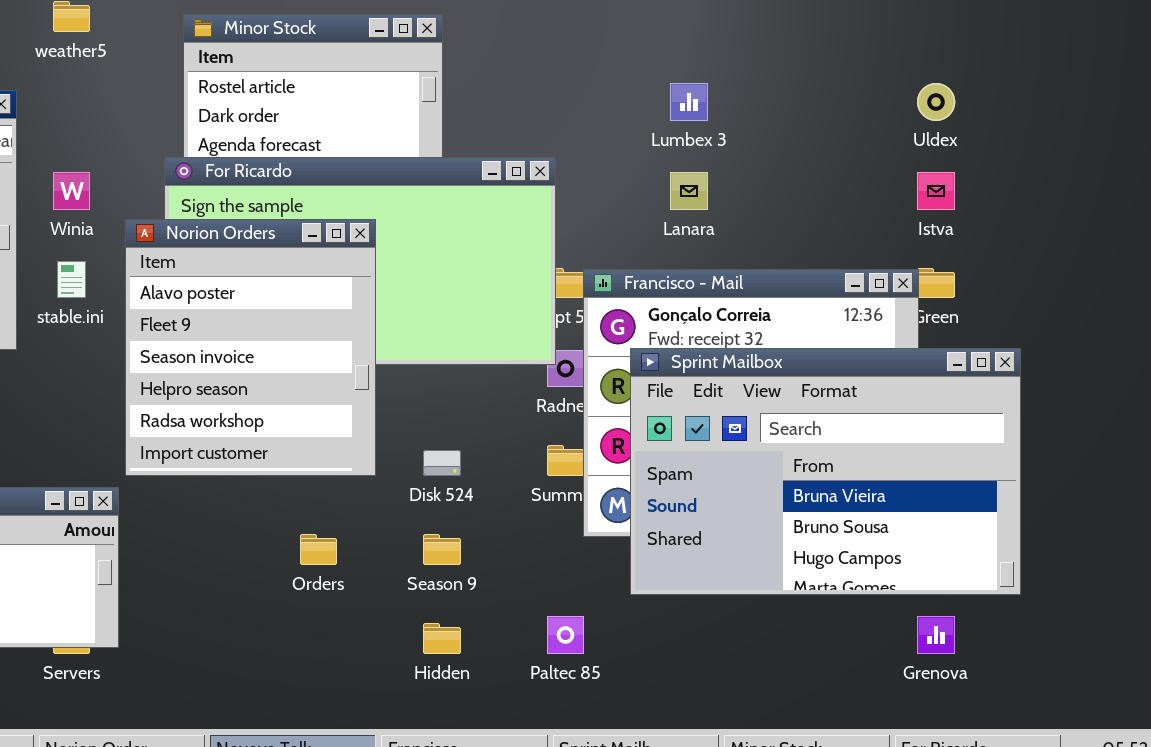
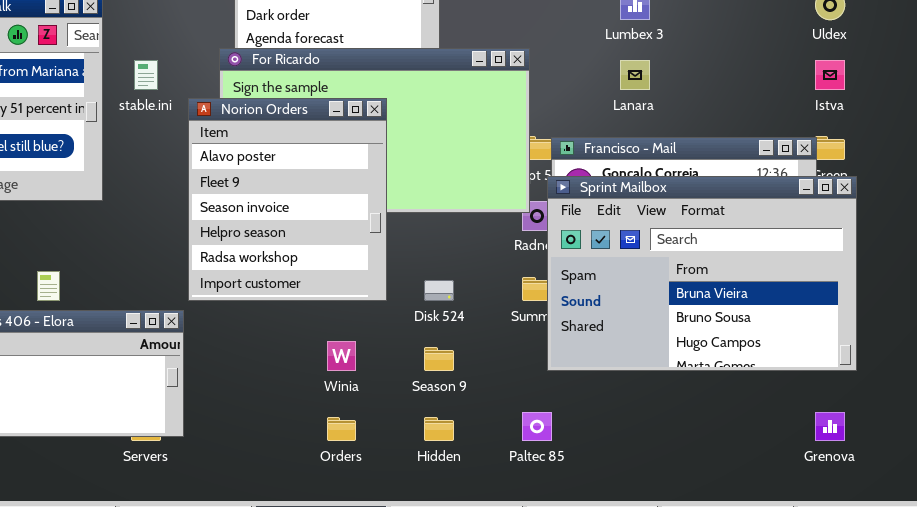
Winia: [53,172,90,210] -> [327,341,356,371], moved
stable.ini: [57,261,86,298] -> [134,60,158,90], moved
Sprint Mailbox: [630,348,1021,595] -> [547,176,857,371], moved
Orders: [300,534,337,565] -> [327,417,356,441], moved

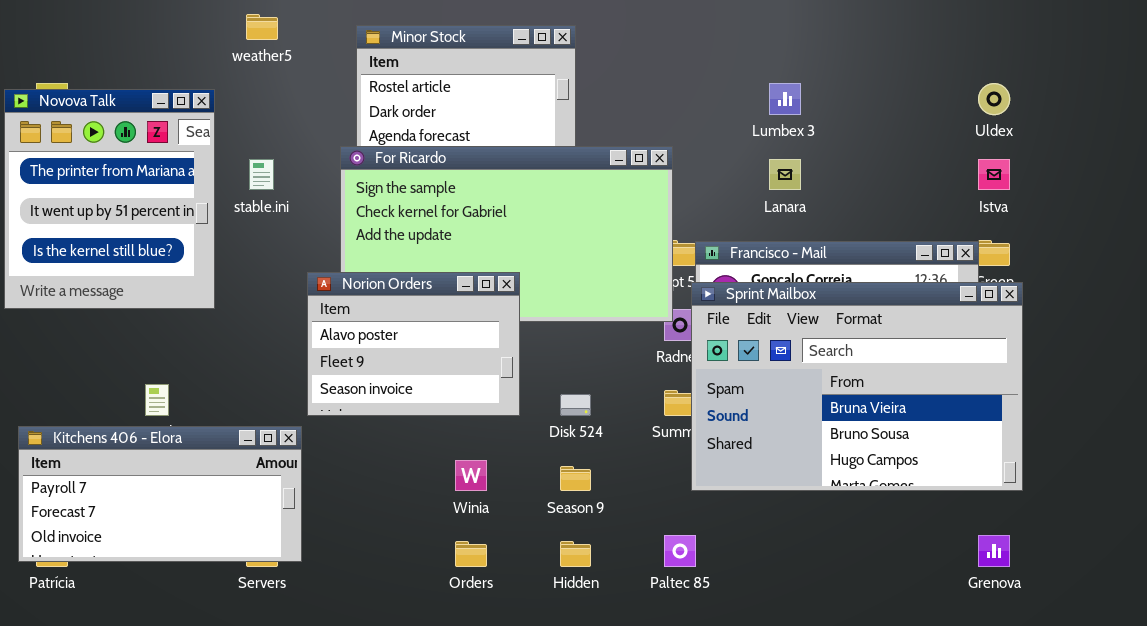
Norion Orders: [188,98,387,301] -> [307,272,520,416], resized

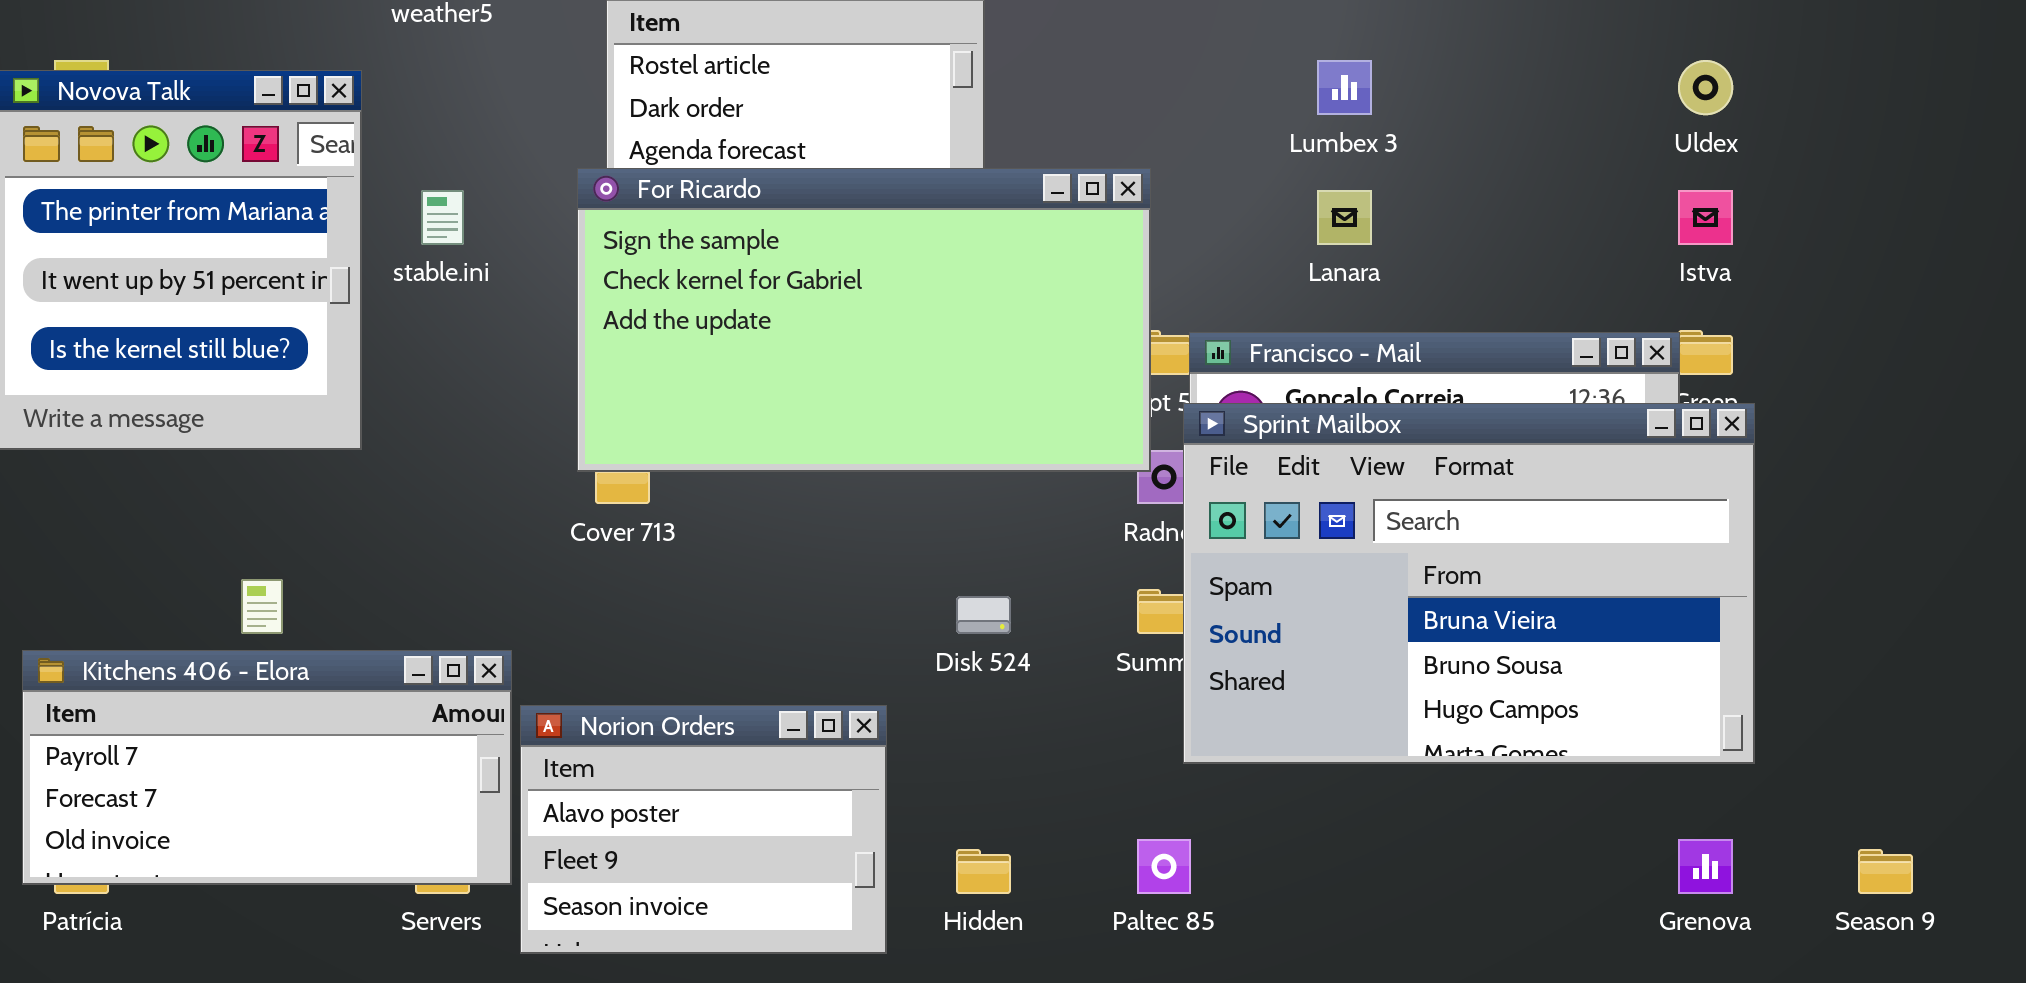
Norion Orders: [307,272,520,416] -> [520,705,887,954], moved
Season 9: [560,466,591,491] -> [1858,849,1913,894], moved

